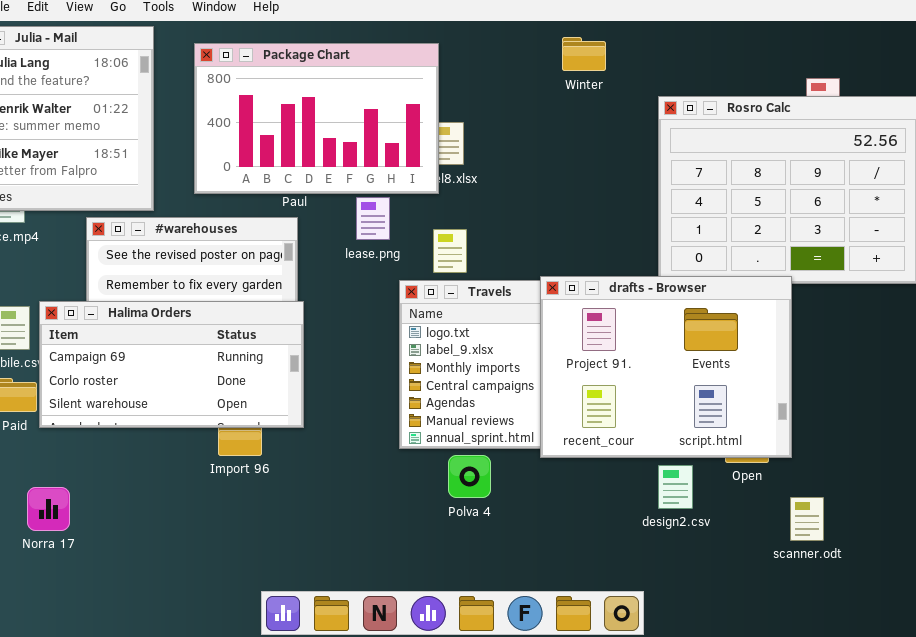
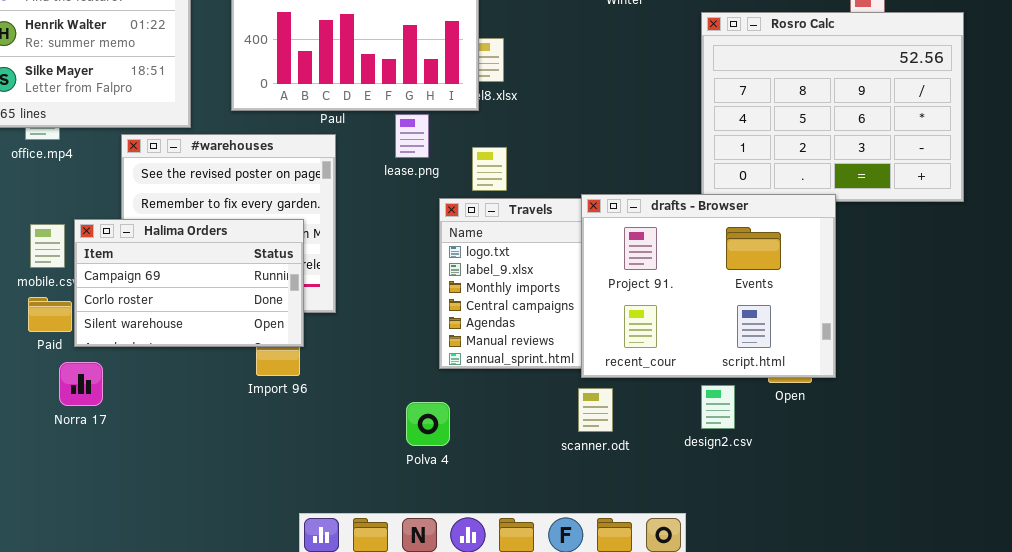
Halima Orders: [39,301,304,428] -> [74,219,304,347], resized
Polva 4: [448,455,491,498] -> [406,402,450,446], moved
Norra 17: [27,487,70,531] -> [59,362,103,406], moved
scanner.odt: [790,497,824,541] -> [578,388,613,432], moved

